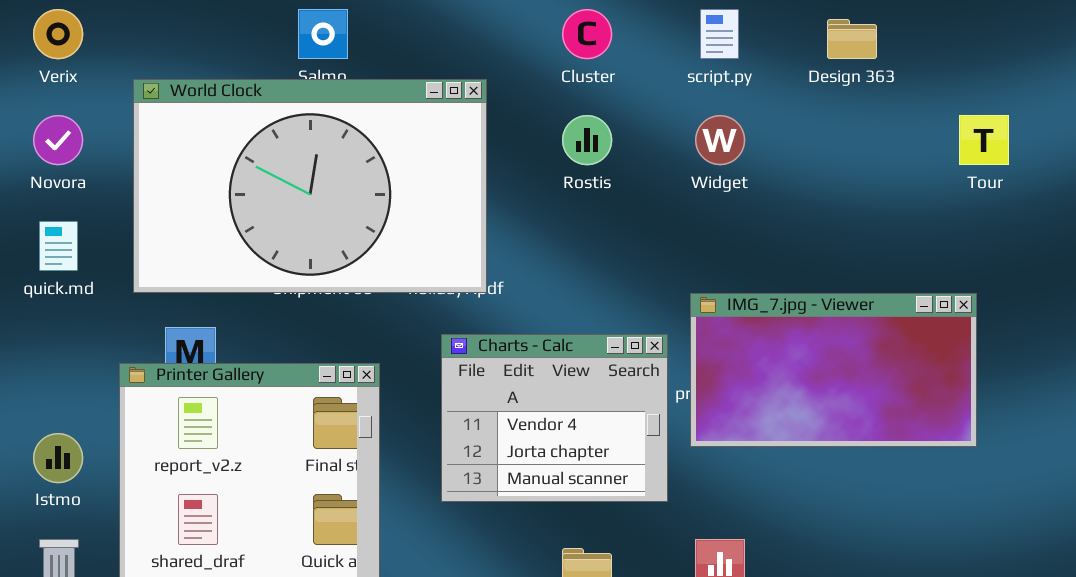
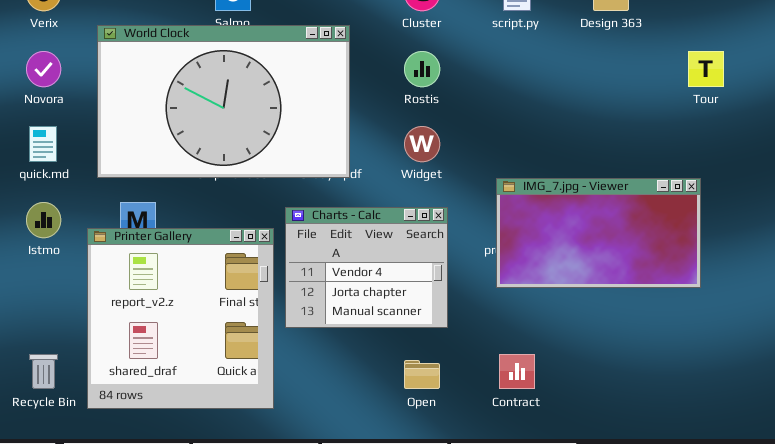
Widget: [695,115,745,165] -> [404,126,440,162], moved
Charts - Calc: [441,334,668,502] -> [285,207,448,328], moved
Istmo: [33,433,83,483] -> [26,202,61,238], moved

